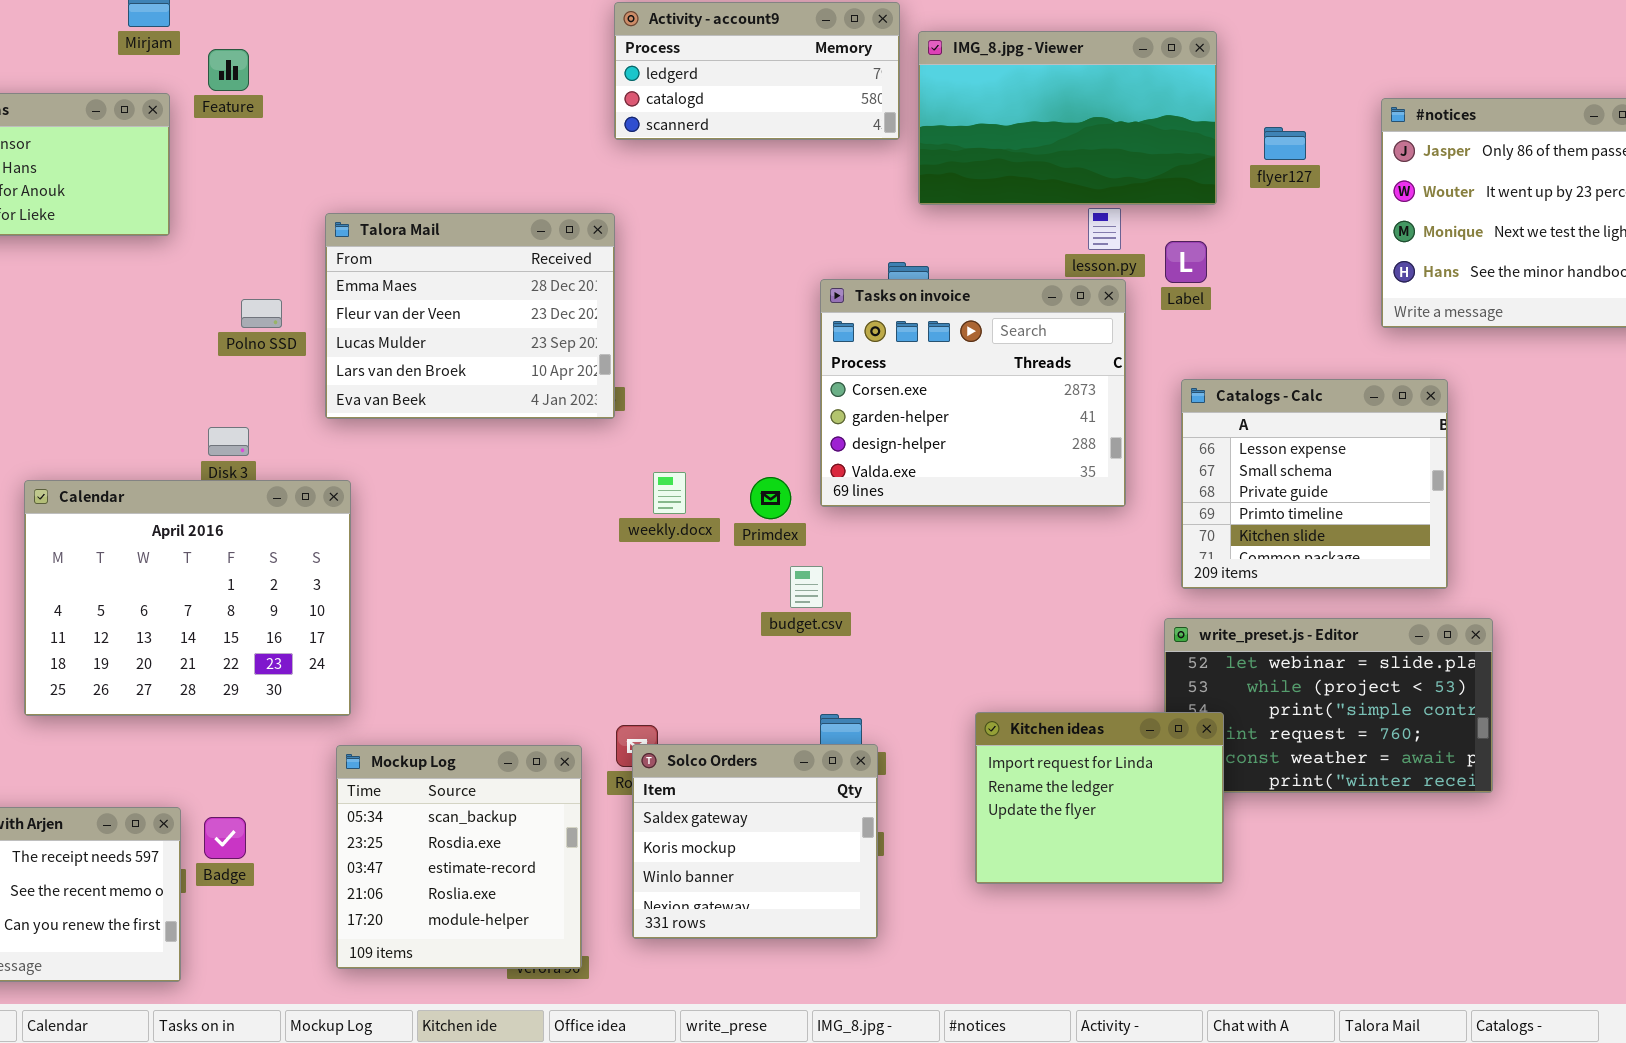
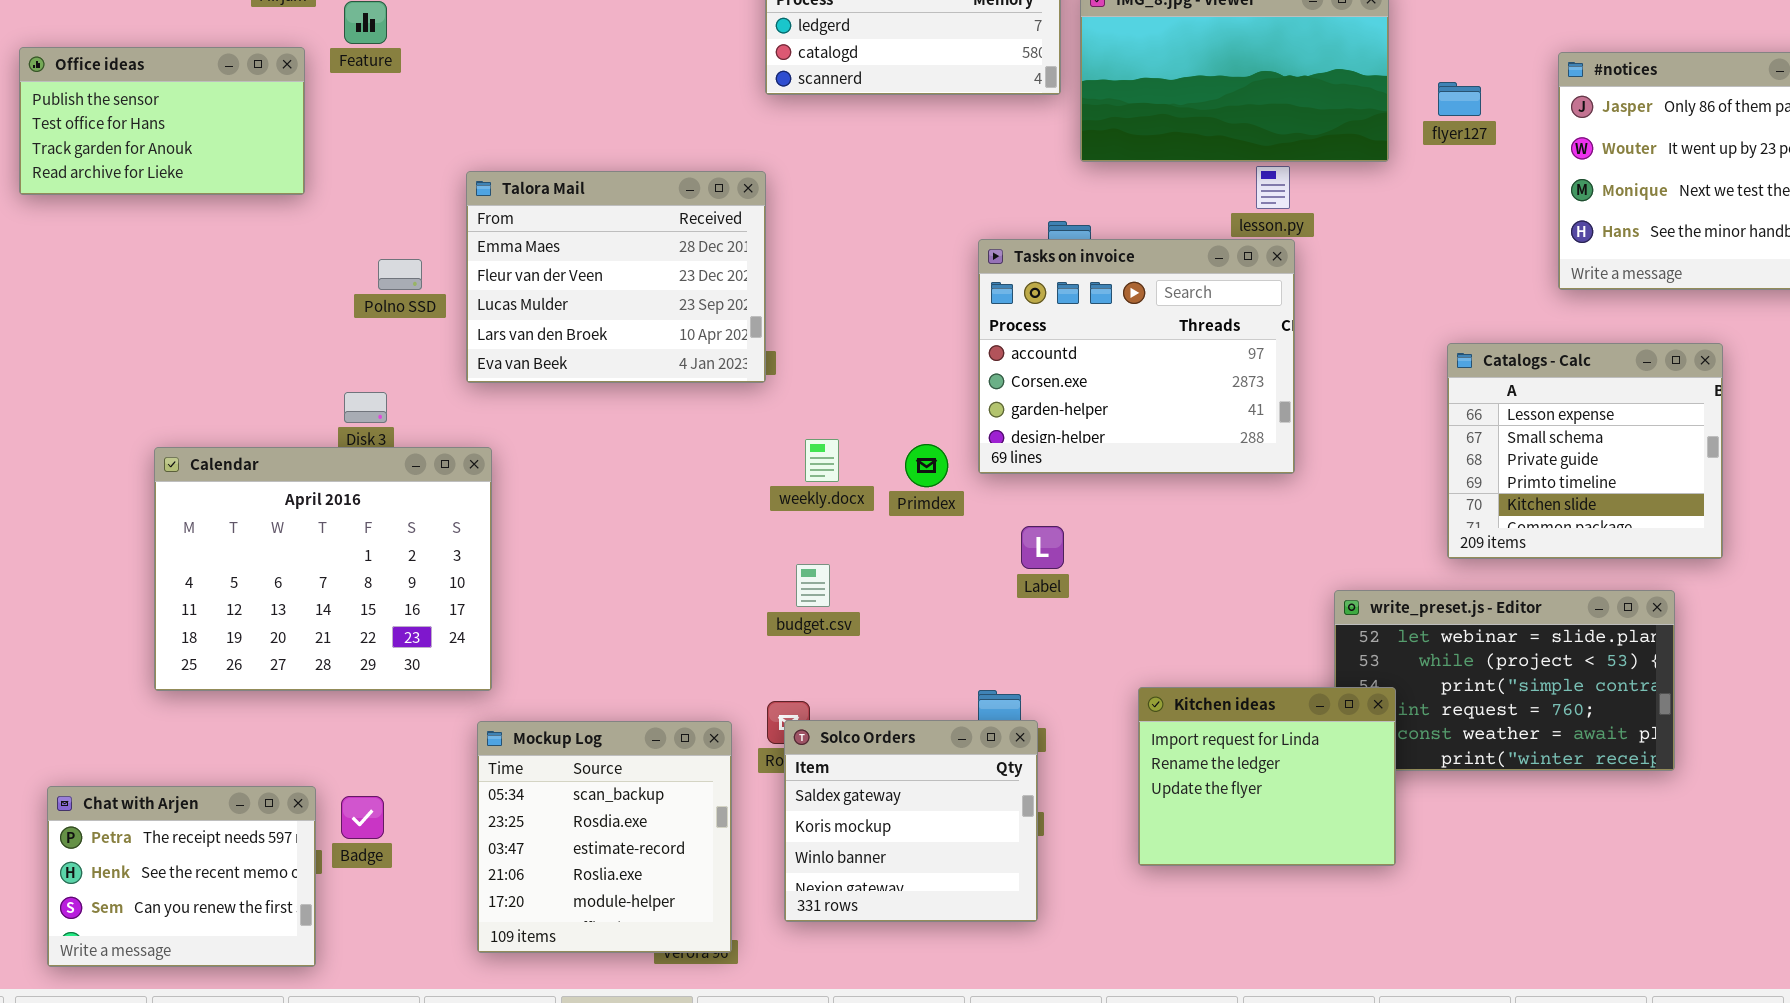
Label: [1165,241,1207,283] -> [1021,526,1064,569], moved
Tasks on invoice: [820,279,1126,507] -> [978,239,1295,474], scrolled up 1 row
Catalogs - Calc: [1181,379,1448,589] -> [1447,343,1723,559], moved
budget.csv: [790,566,823,608] -> [796,564,830,607], moved

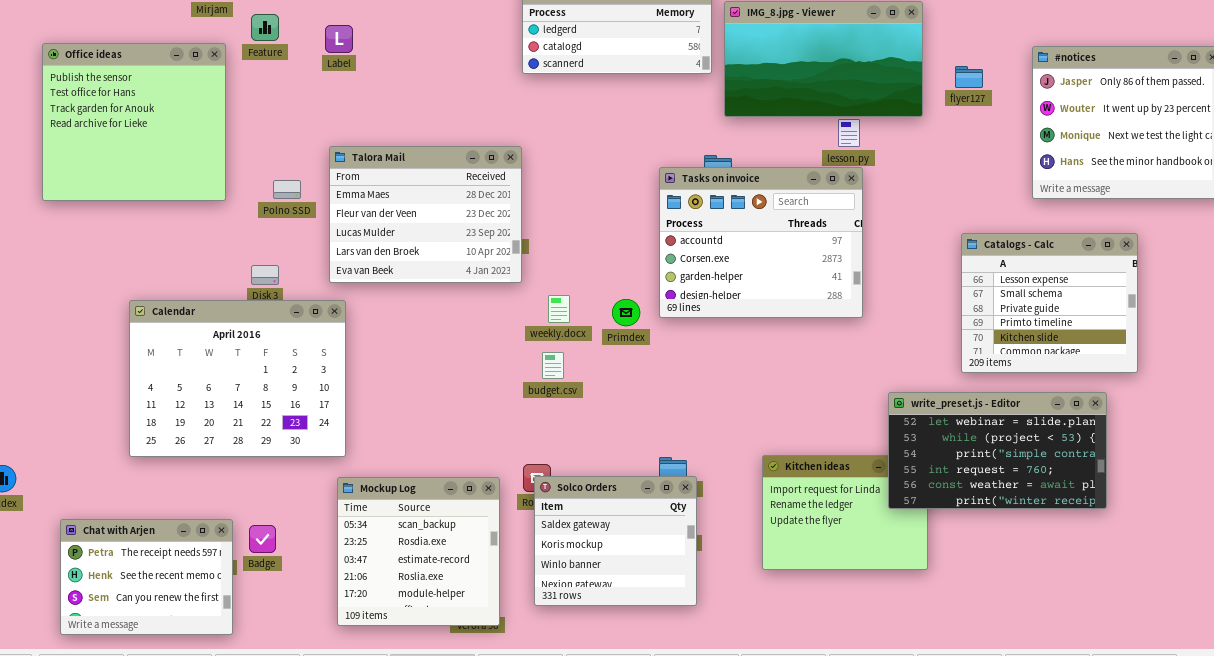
Office ideas: [19,47,305,195] -> [42,43,226,201], resized
Talora Mail: [466,171,766,383] -> [329,146,522,283], moved
Label: [1021,526,1064,569] -> [325,25,353,53], moved
budget.csv: [796,564,830,607] -> [542,352,564,379], moved
write_preset.js - Editor: [1334,590,1675,771] -> [888,392,1107,509], raised

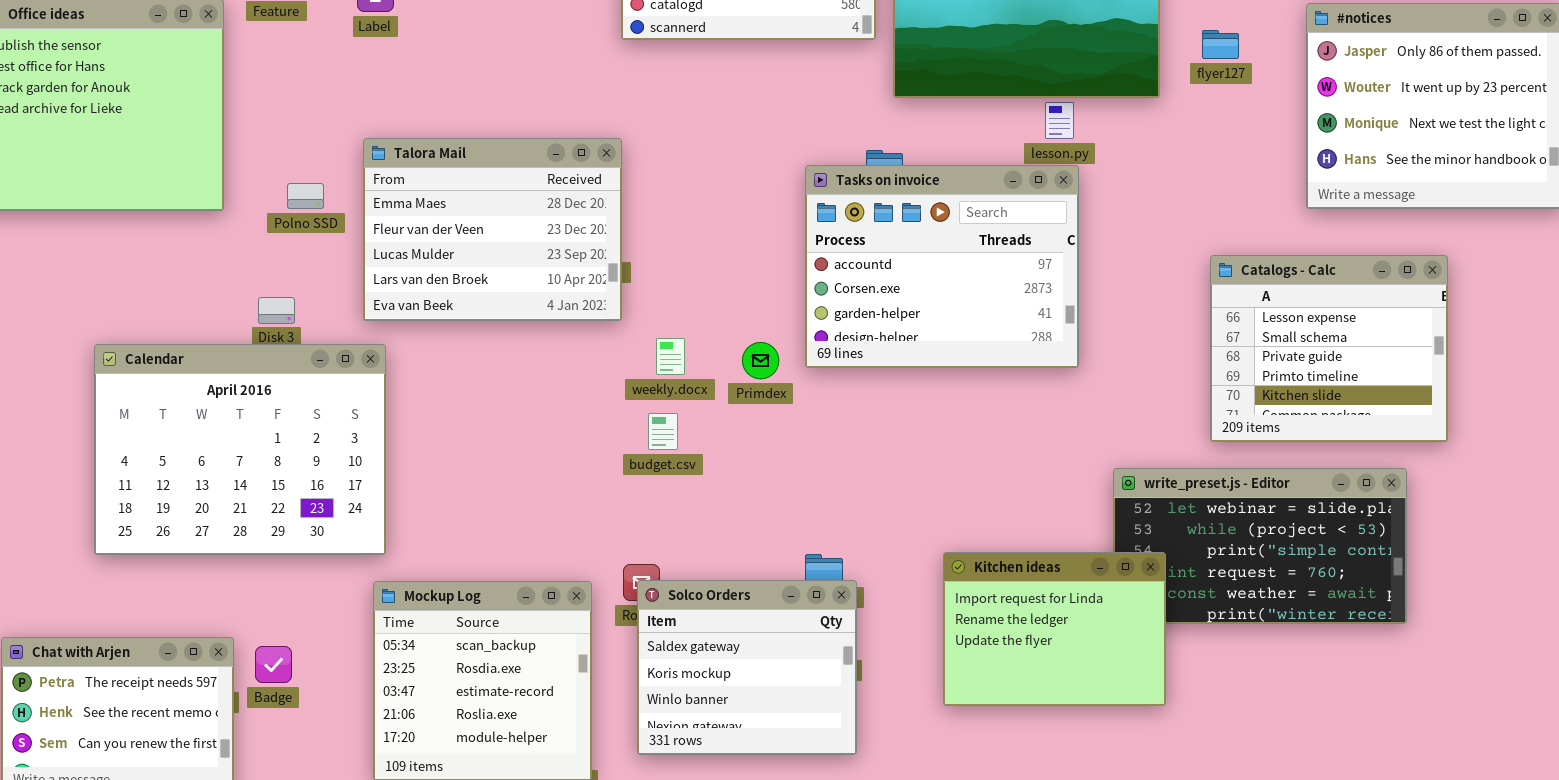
Kitchen ideas: [762,455,928,570] -> [943,552,1166,706], raised

